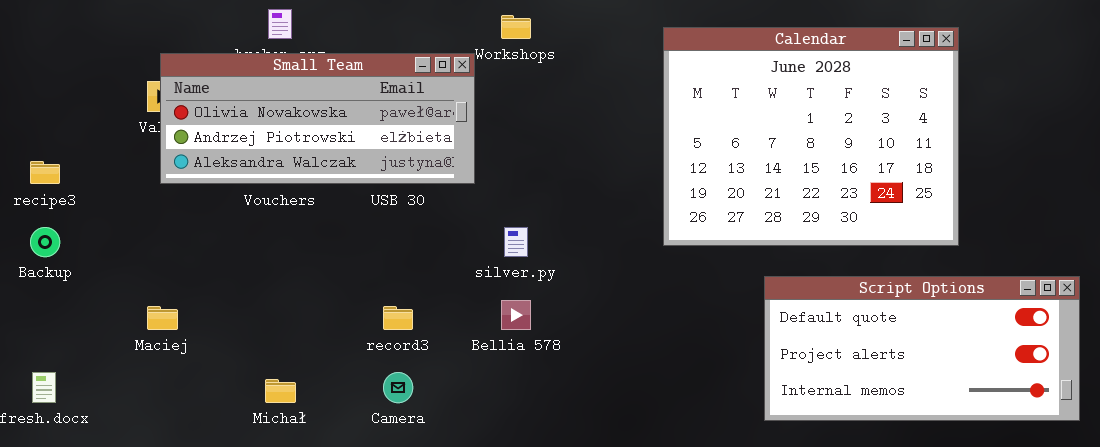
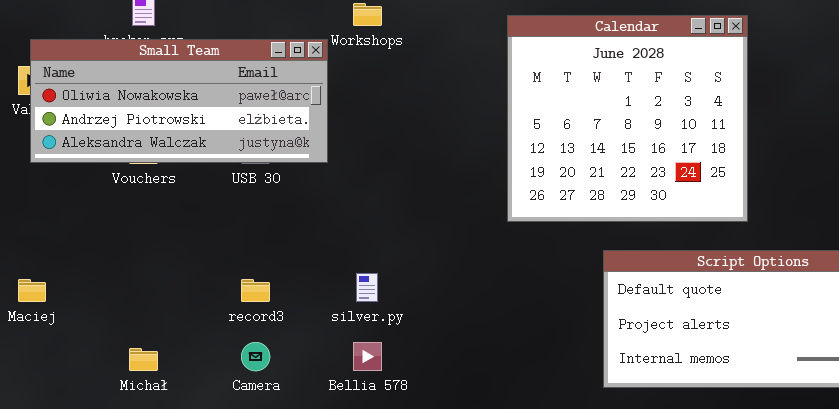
Calendar: [663,27,959,246] -> [507,15,748,222], resized
silver.py: [504,227,528,257] -> [356,273,378,302], moved
Bellia 578: [501,300,531,330] -> [353,342,382,371], moved

